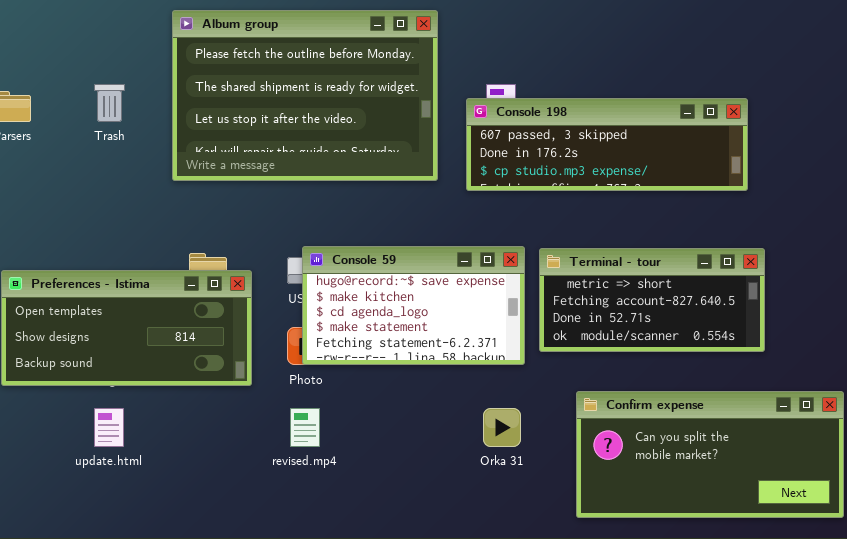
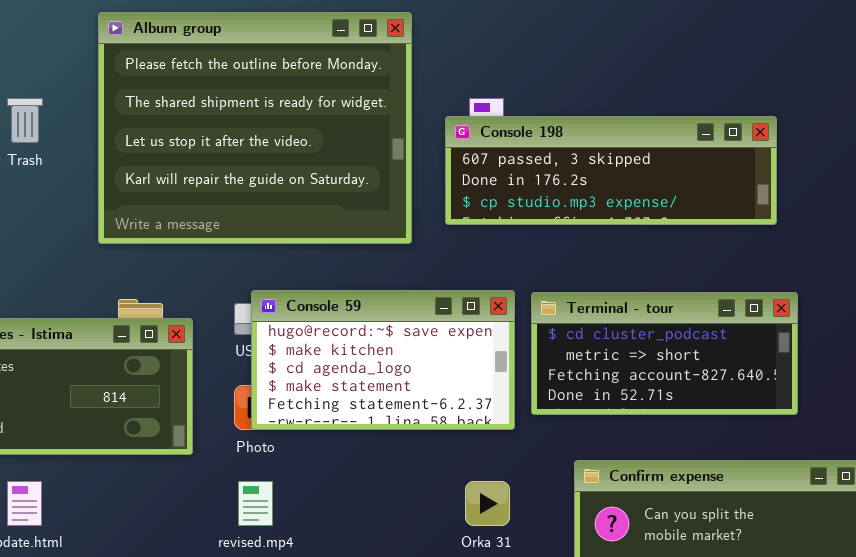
Album group: [172,10,438,181] -> [98,12,412,244], resized
Terminal - tour: [539,248,765,352] -> [531,292,798,415], scrolled up 1 row

